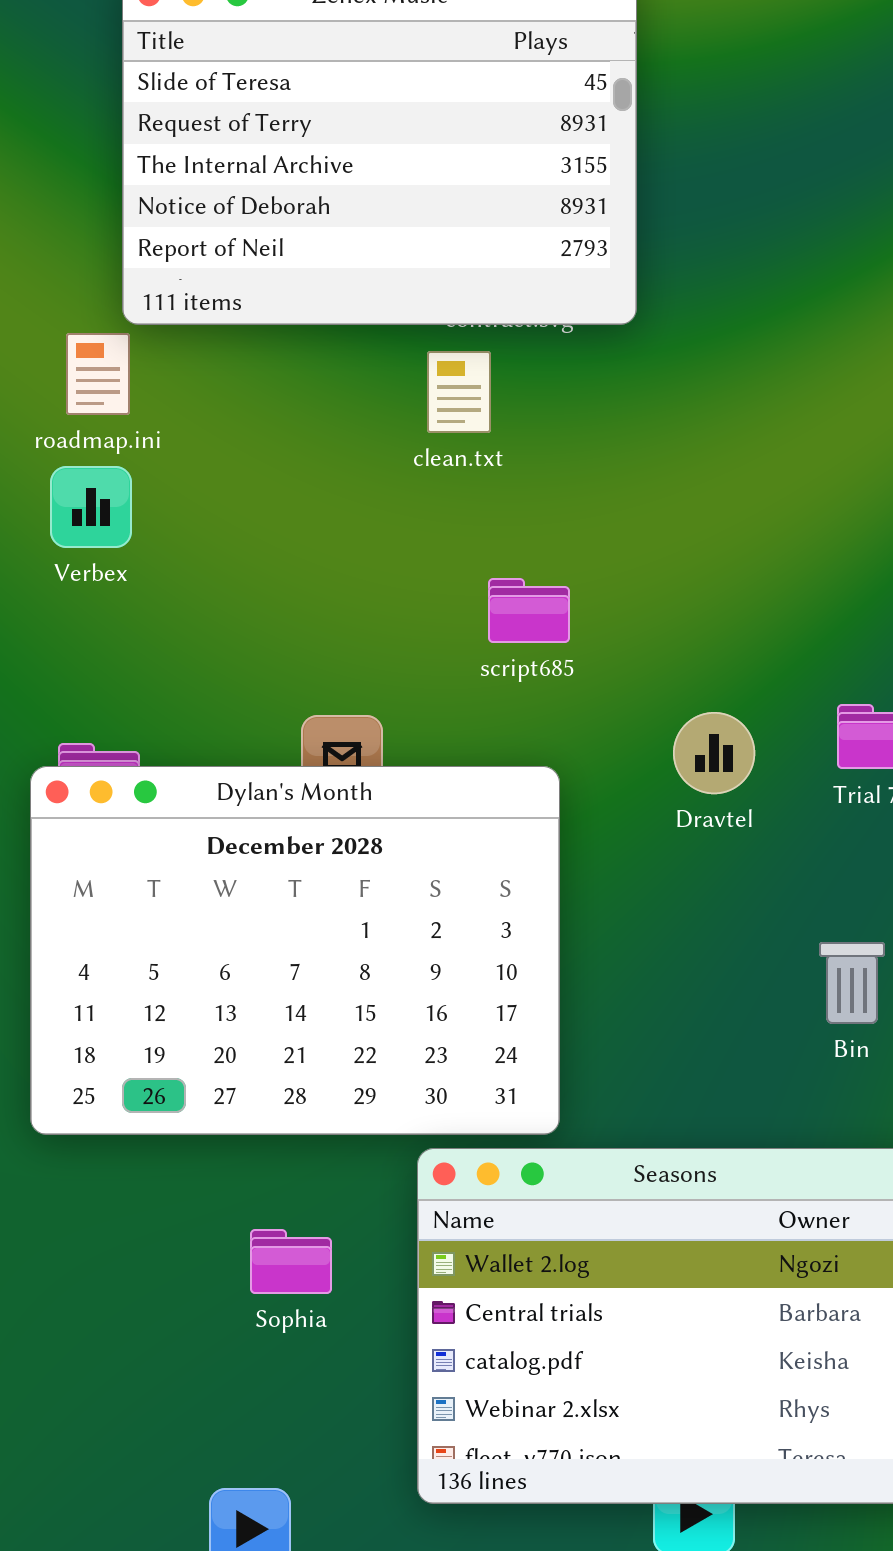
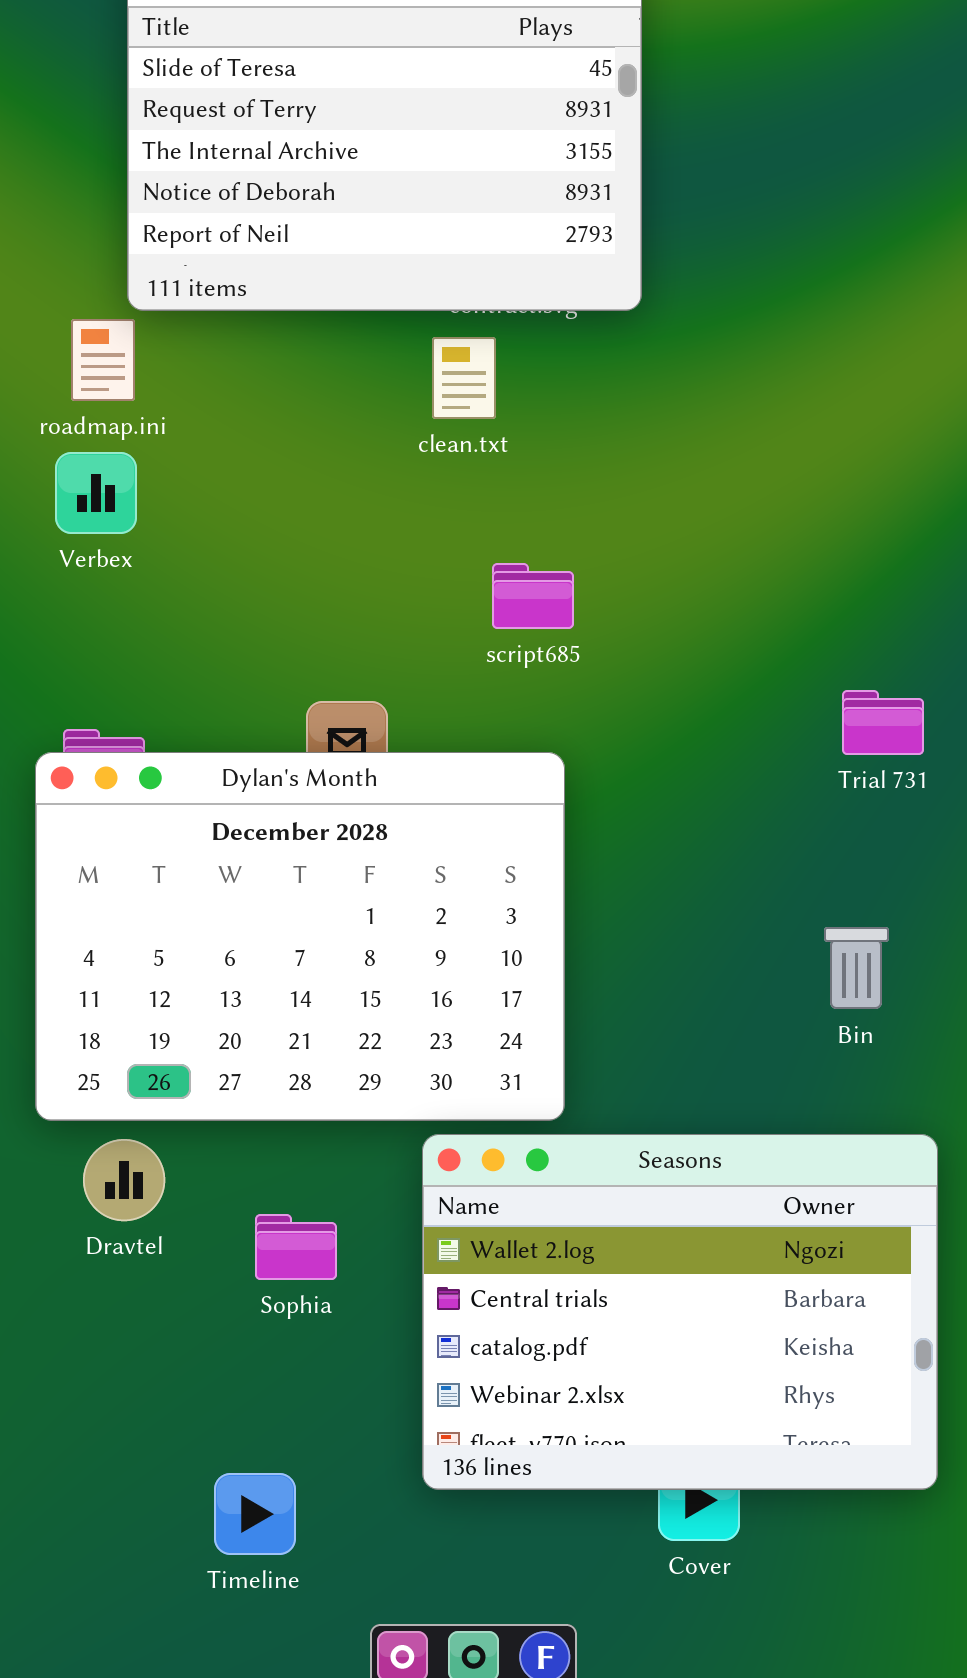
Dravtel: [673,712,755,794] -> [83,1139,165,1221], moved

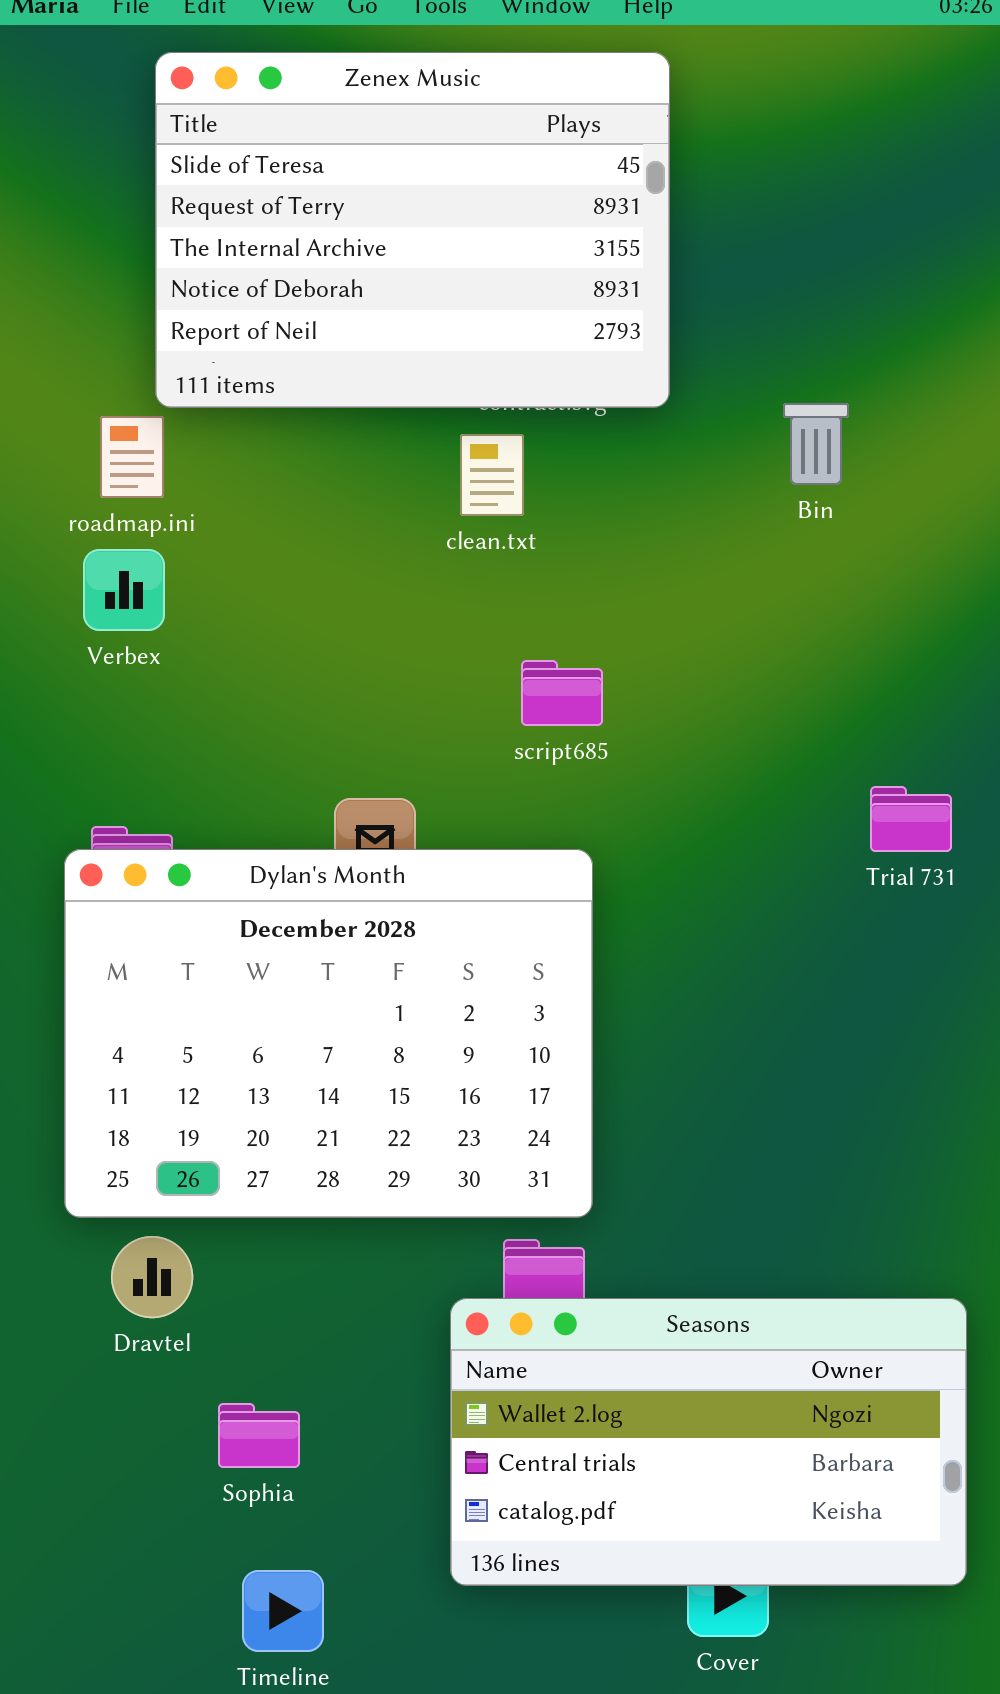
Bin: [824,927,889,1009] -> [783,403,849,485], moved
Seasons: [422,1134,938,1490] -> [450,1298,967,1586], resized
Sophia: [255,1214,337,1280] -> [218,1403,300,1468], moved

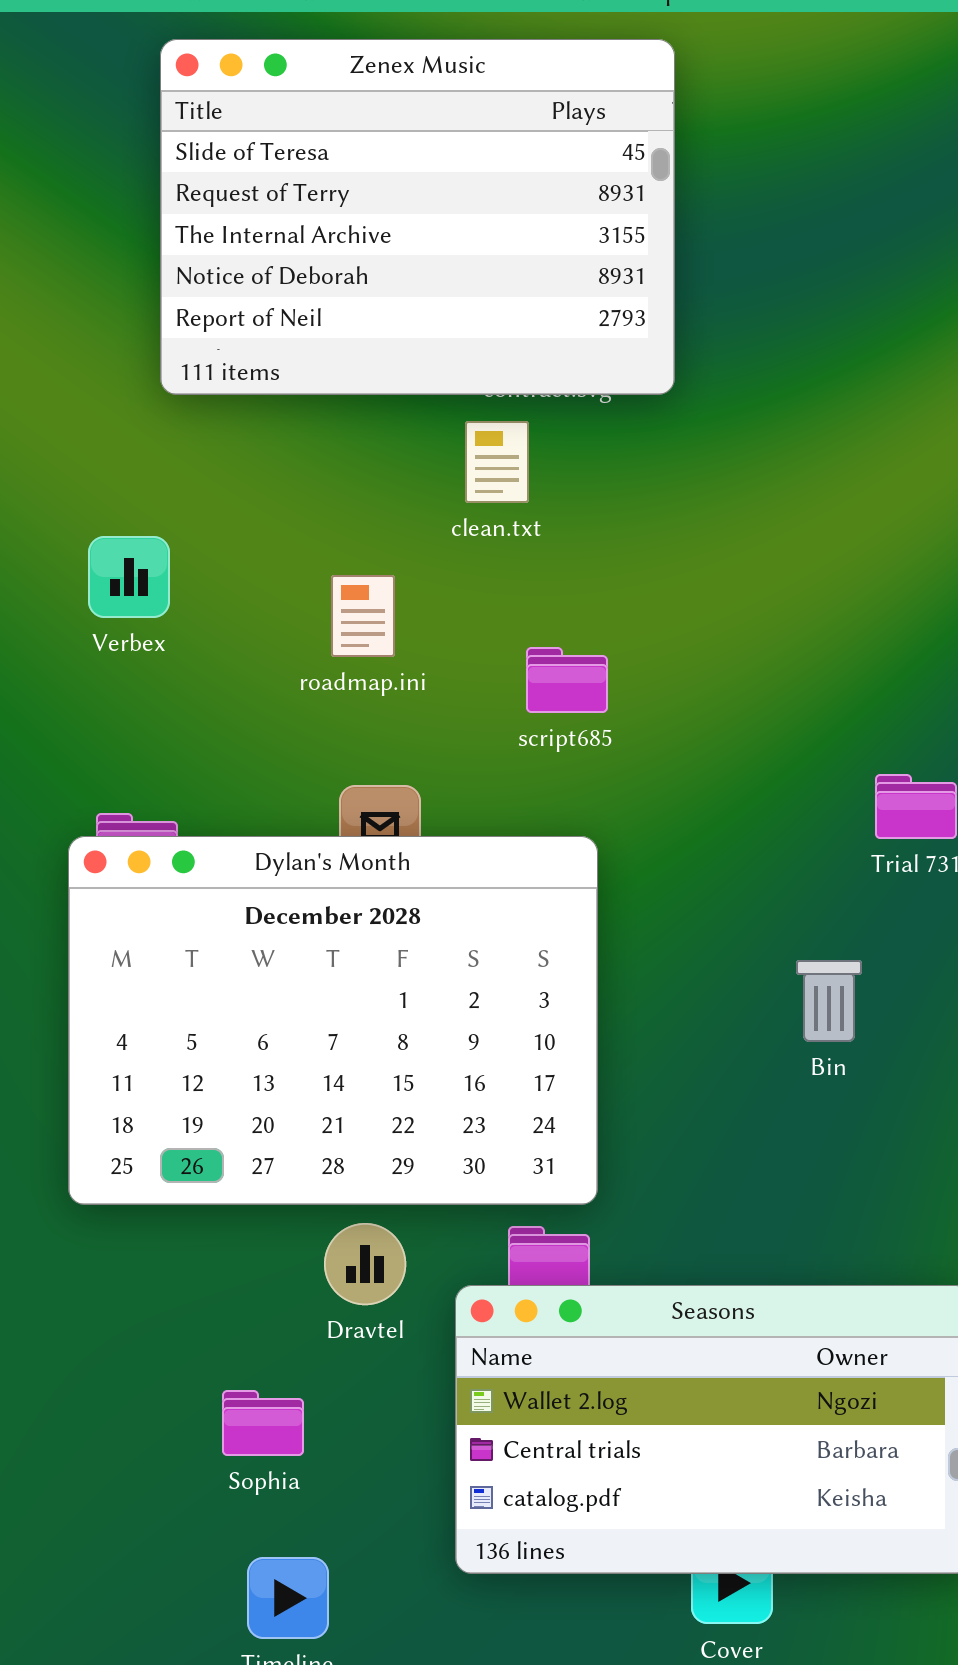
Bin: [783,403,849,485] -> [796,960,862,1042], moved
roadmap.ini: [100,416,164,498] -> [331,575,395,657], moved
Dravtel: [111,1236,193,1318] -> [324,1223,406,1305], moved

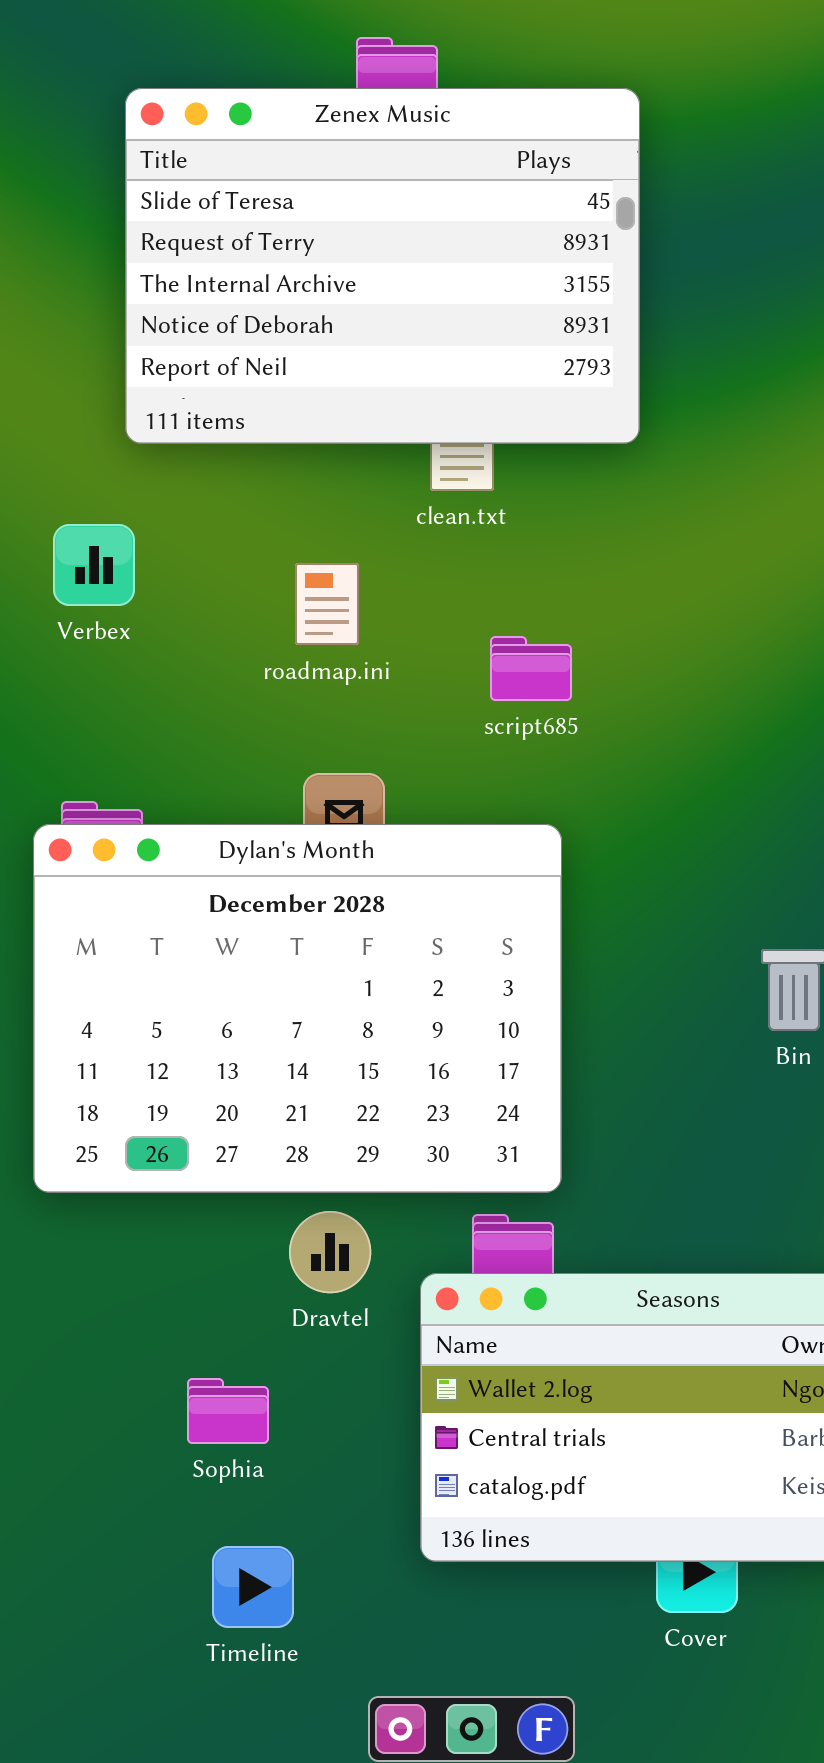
Zenex Music: [160,39,675,395] -> [125,88,640,444], moved

